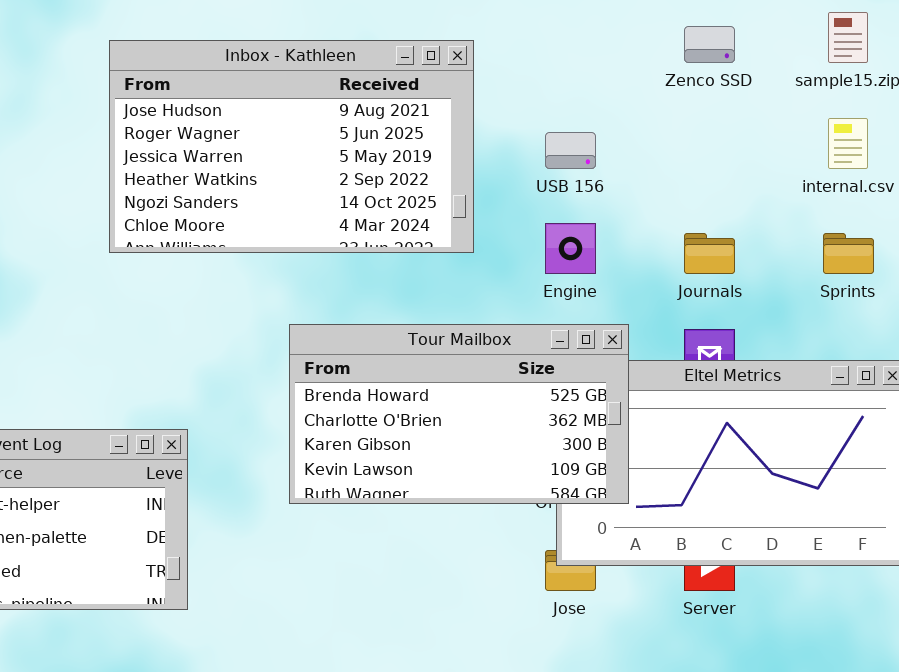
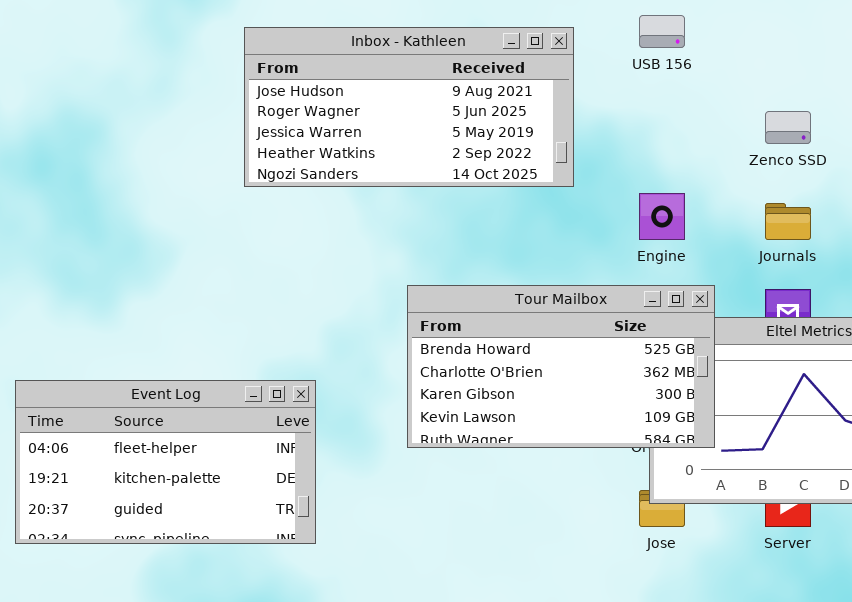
Zenco SSD: [684,26,735,63] -> [765,111,811,144], moved
Inbox - Kathleen: [109,40,474,253] -> [244,27,574,187], resized
USB 156: [545,132,596,169] -> [639,15,685,48], moved

